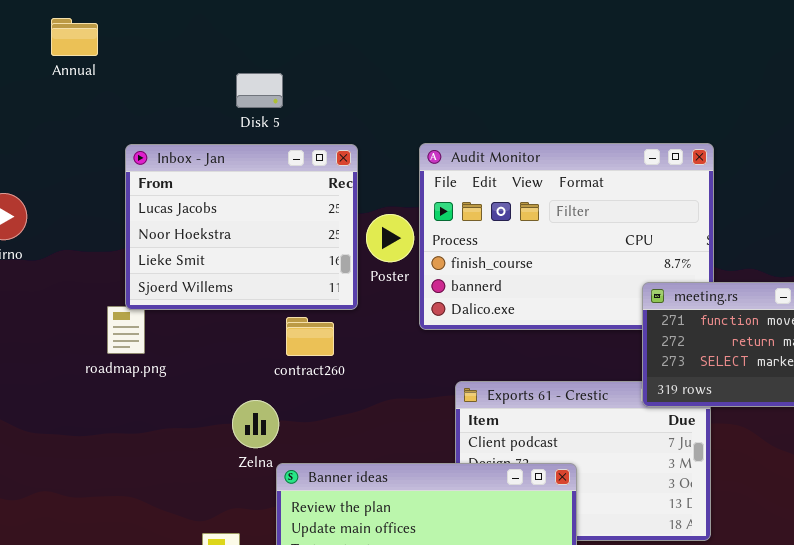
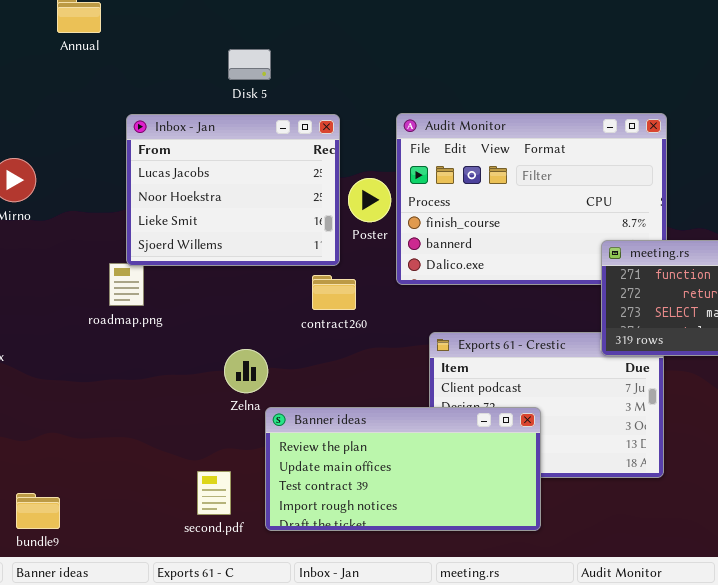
contract260: [286,317,334,356] -> [312,275,356,310], moved

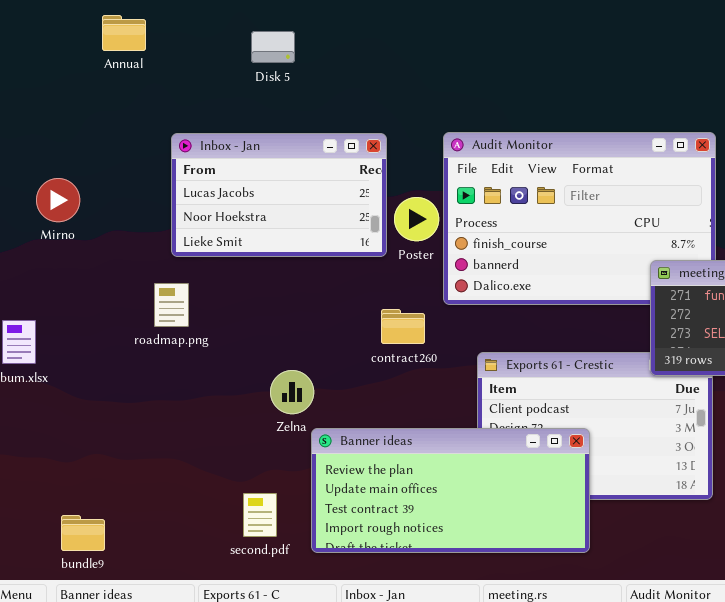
Disk 5: [228,49,271,80] -> [251,31,295,63], moved
Inbox - Jan: [126,114,340,266] -> [171,133,387,257], resized
contract260: [312,275,356,310] -> [381,309,425,344], moved

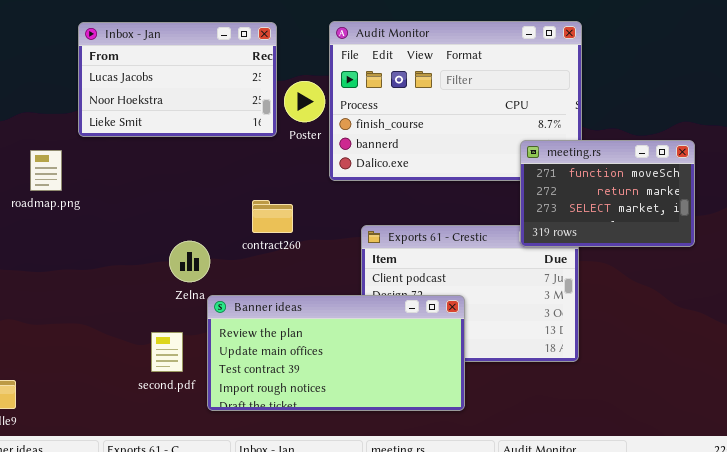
roadmap.png: [154,283,189,327] -> [30,150,62,191], moved
contract260: [381,309,425,344] -> [252,200,293,233], moved
second.pdf: [243,493,277,537] -> [151,332,183,372], moved

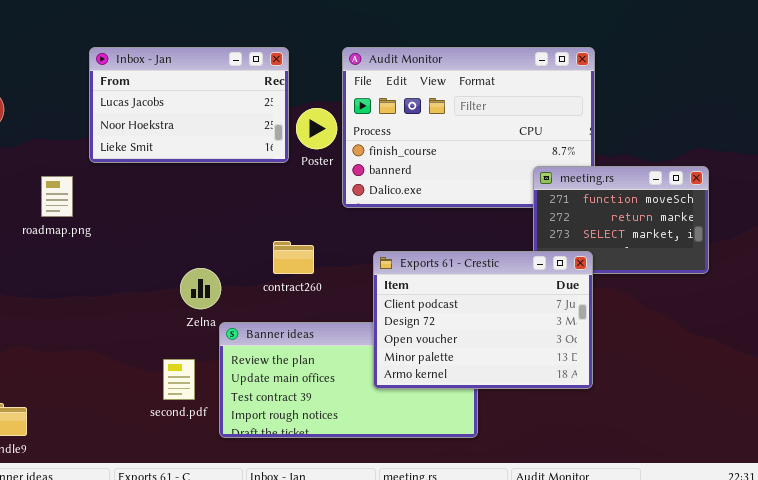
contract260: [252,200,293,233] -> [273,241,314,274], moved
Exports 61 - Crestic: [361,225,579,362] -> [373,251,593,389], raised

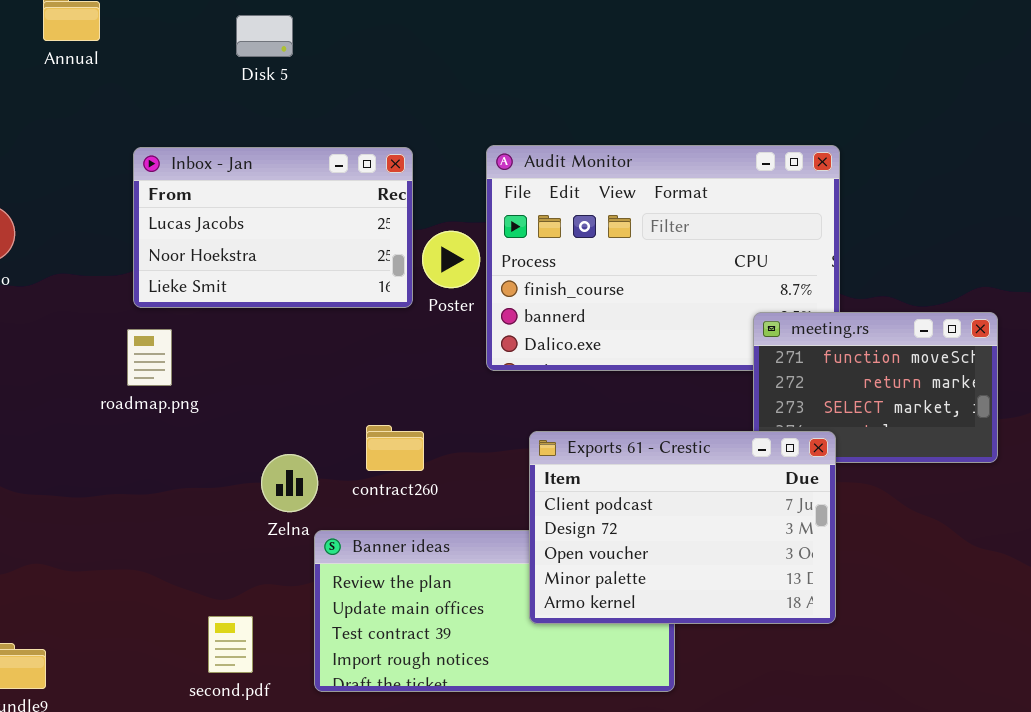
roadmap.png: [41,176,73,217] -> [127,329,172,386], moved
contract260: [273,241,314,274] -> [366,425,424,471], moved
second.pdf: [163,359,195,400] -> [208,616,253,673], moved

